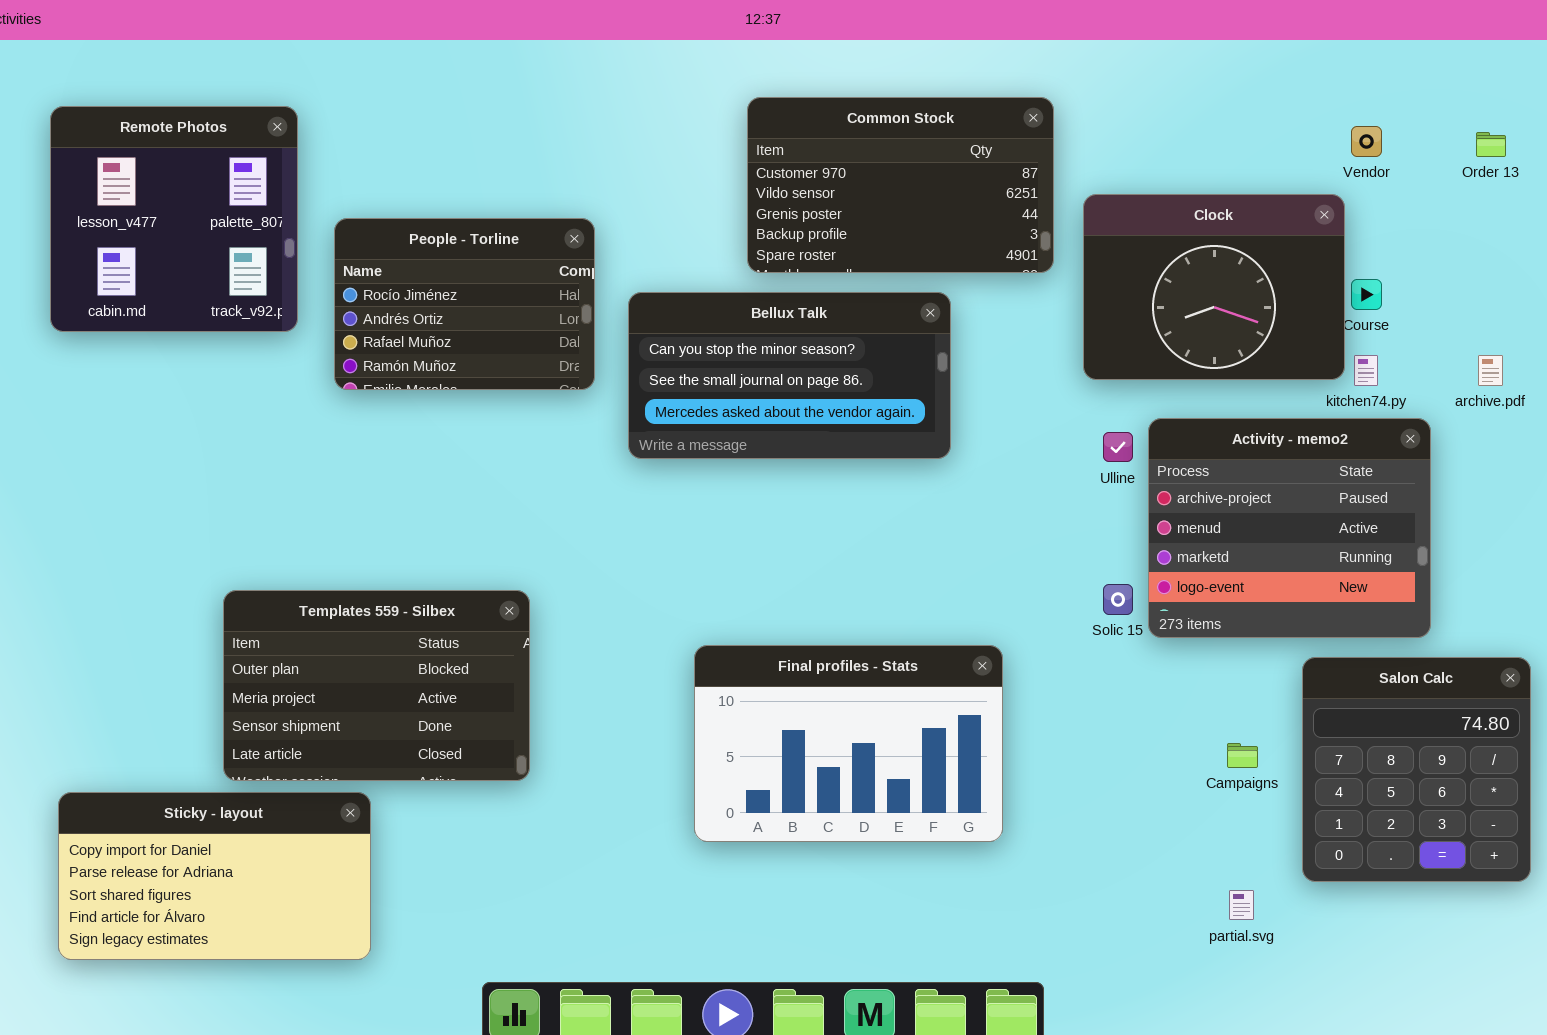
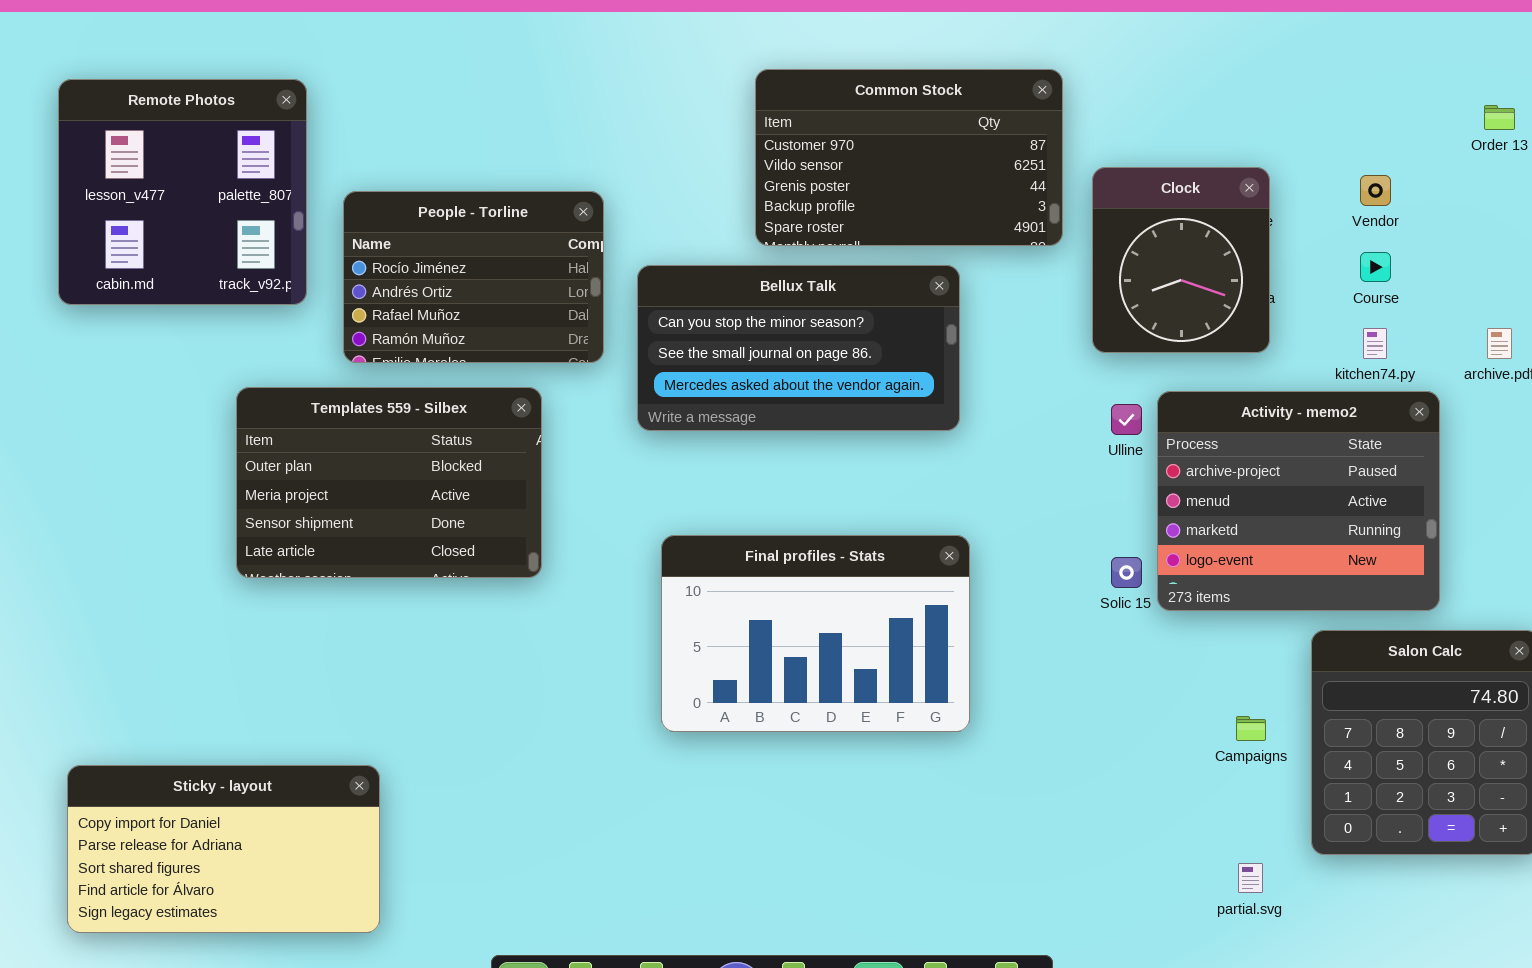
Vendor: [1351,126,1382,157] -> [1360,175,1391,206], moved
Clock: [1083,194,1345,380] -> [1092,167,1270,353], resized
Templates 559 - Silbex: [223,590,530,781] -> [236,387,542,578], moved
Final profiles - Stats: [694,645,1003,842] -> [661,535,970,732], moved

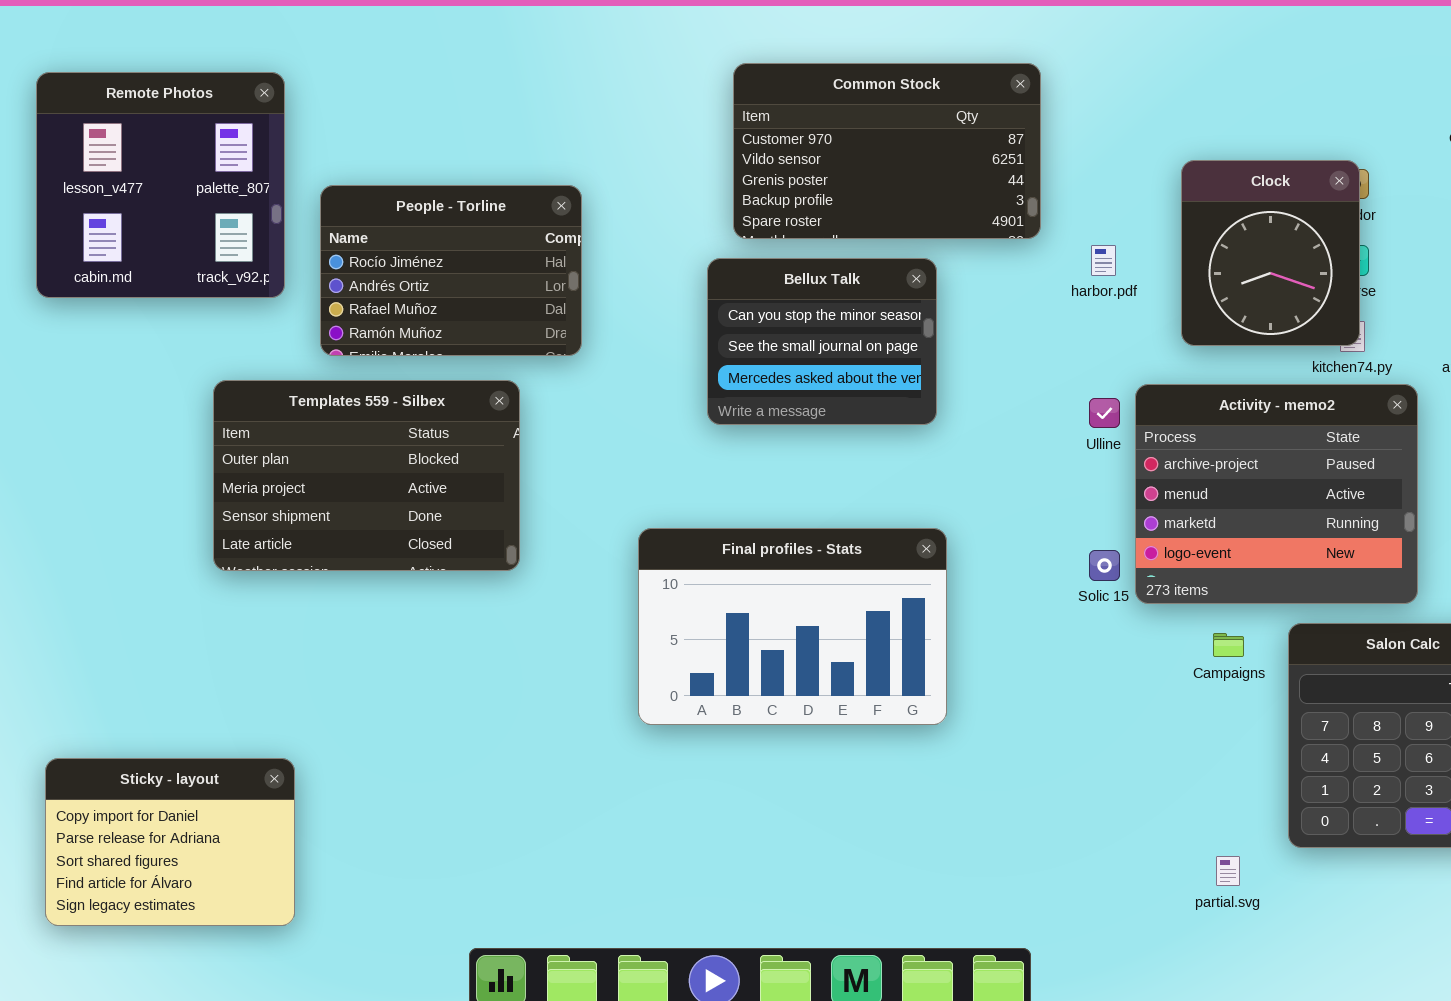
Clock: [1092,167,1270,353] -> [1181,160,1360,346], moved
Bellux Talk: [637,265,960,431] -> [707,258,937,425], resized
Campaigns: [1236,716,1266,741] -> [1213,633,1244,657], moved
Sticky - layout: [67,765,380,933] -> [45,758,295,926], resized

